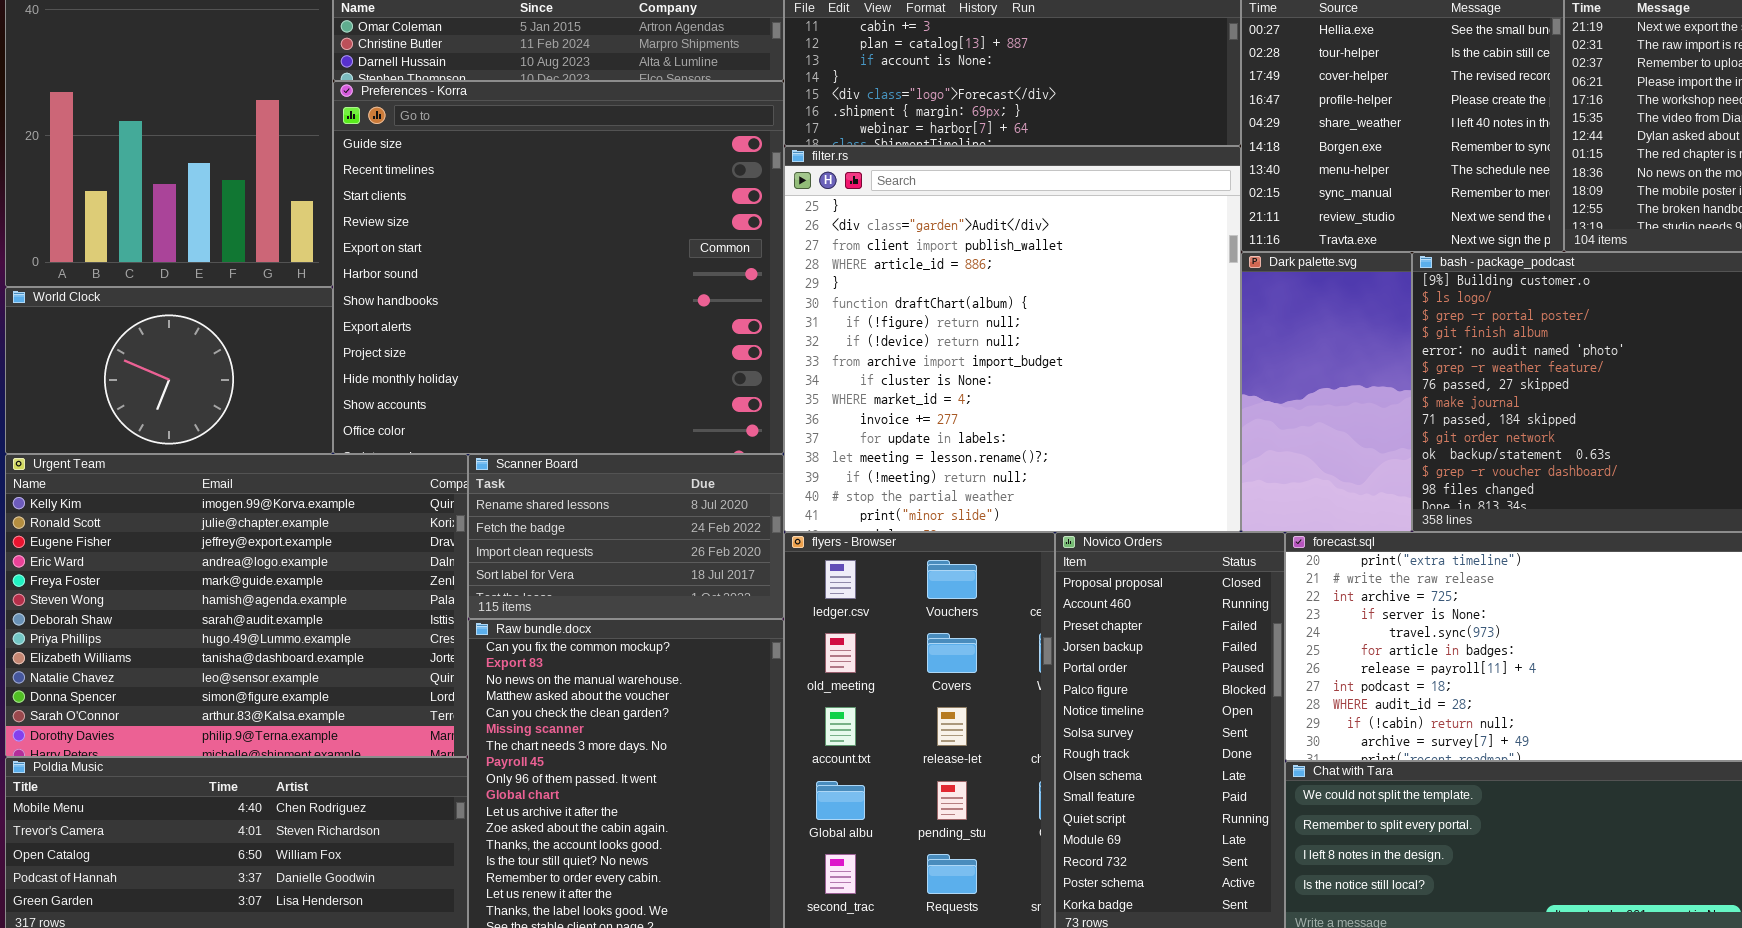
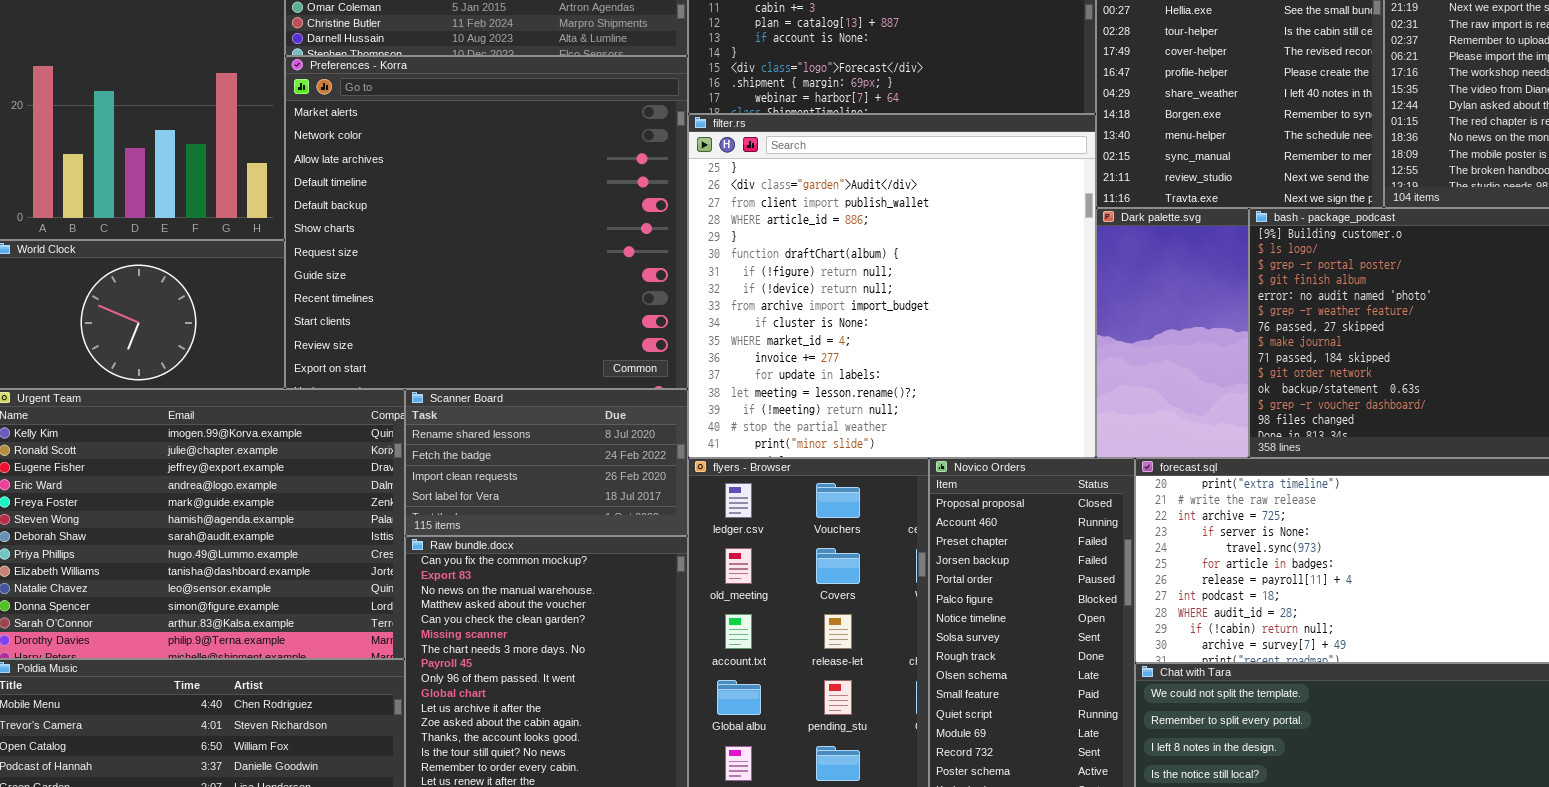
Preferences - Korra: [333,81,784,454] -> [285,56,688,389], scrolled up 7 rows

